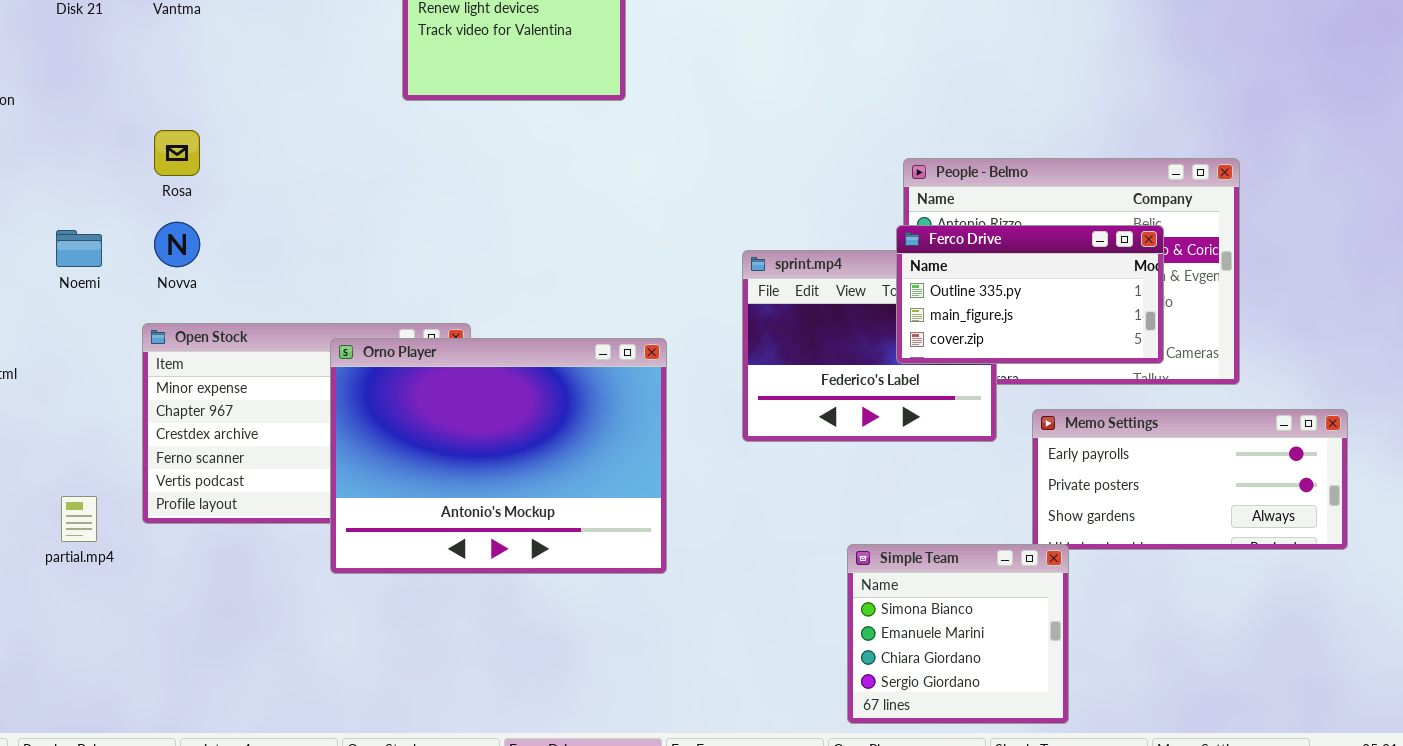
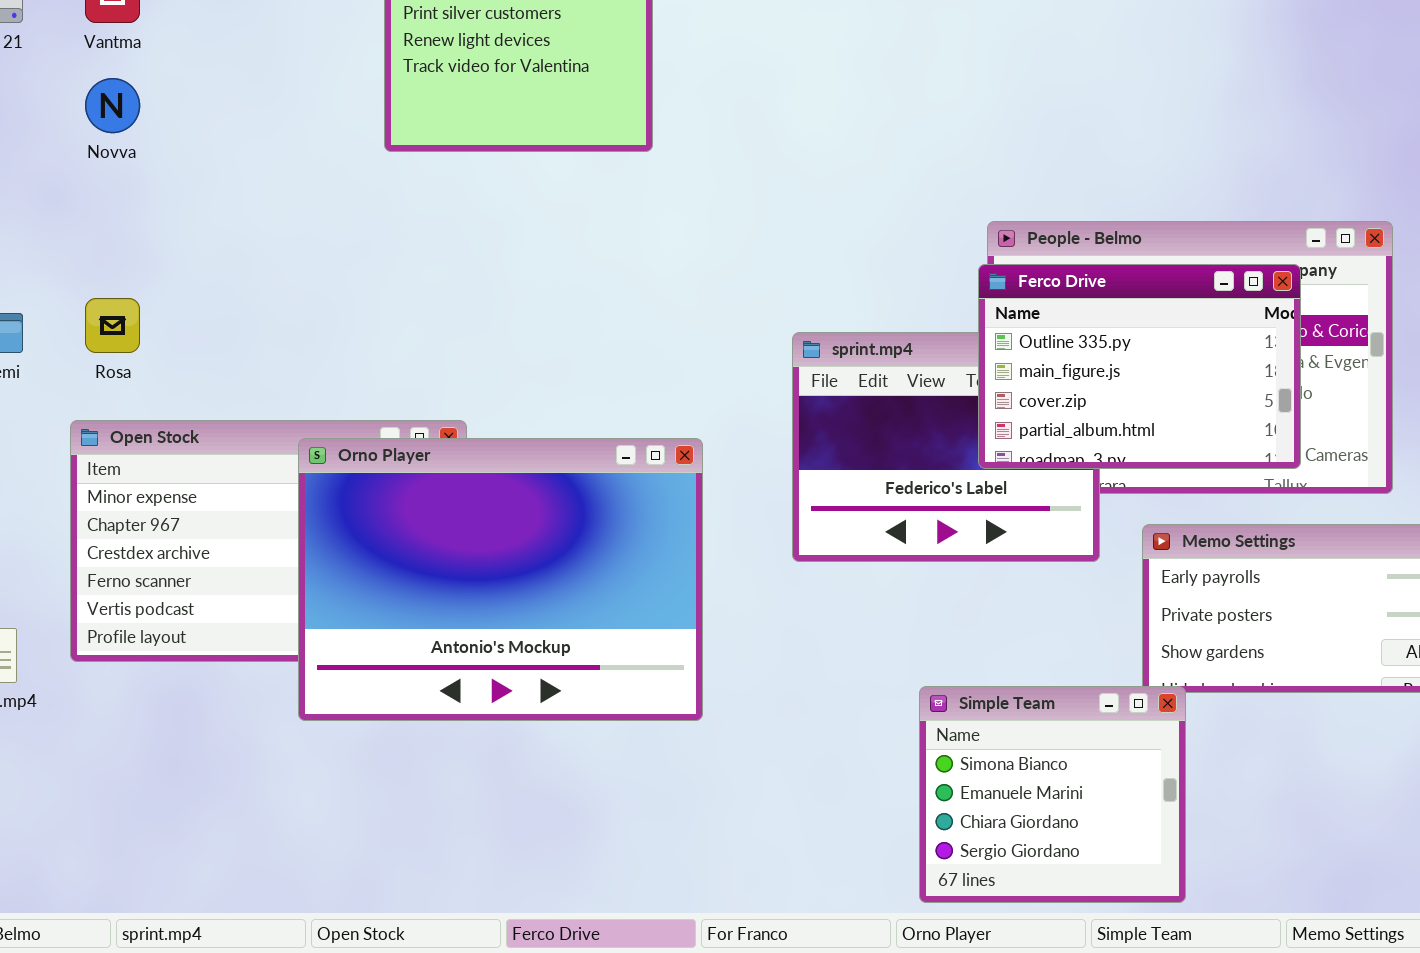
Rosa: [154,130,200,176] -> [85,298,140,353], moved
Novva: [154,222,200,267] -> [85,78,140,133], moved
Ferco Drive: [896,225,1164,364] -> [978,264,1301,469], resized

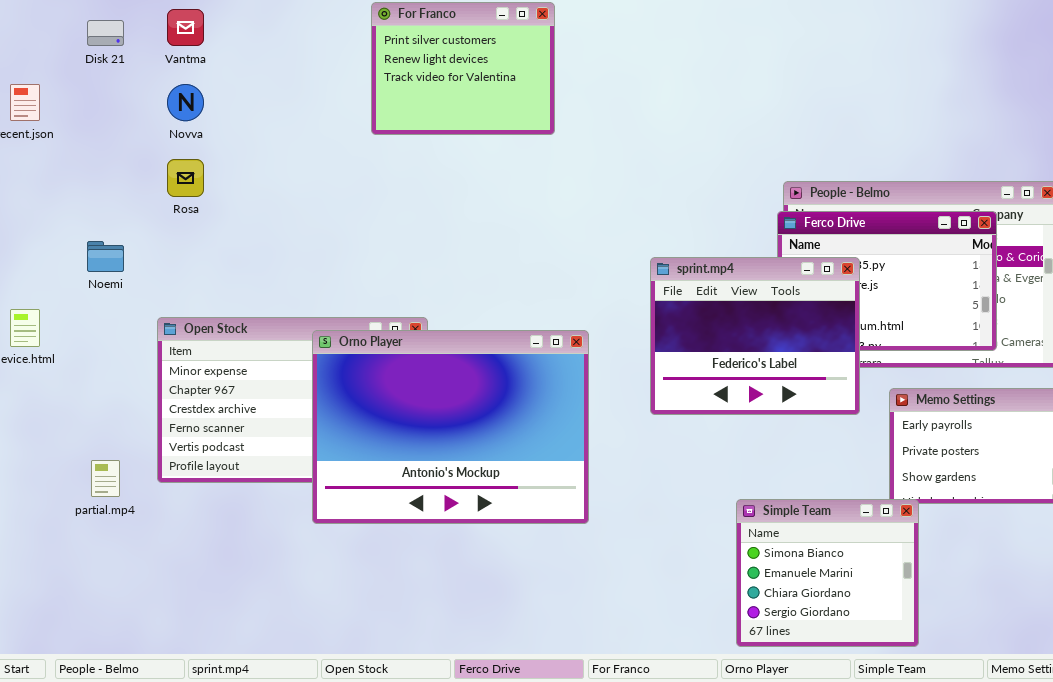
Rosa: [85,298,140,353] -> [167,159,204,197], moved
sprint.mp4: [792,332,1100,562] -> [650,257,860,415], raised

